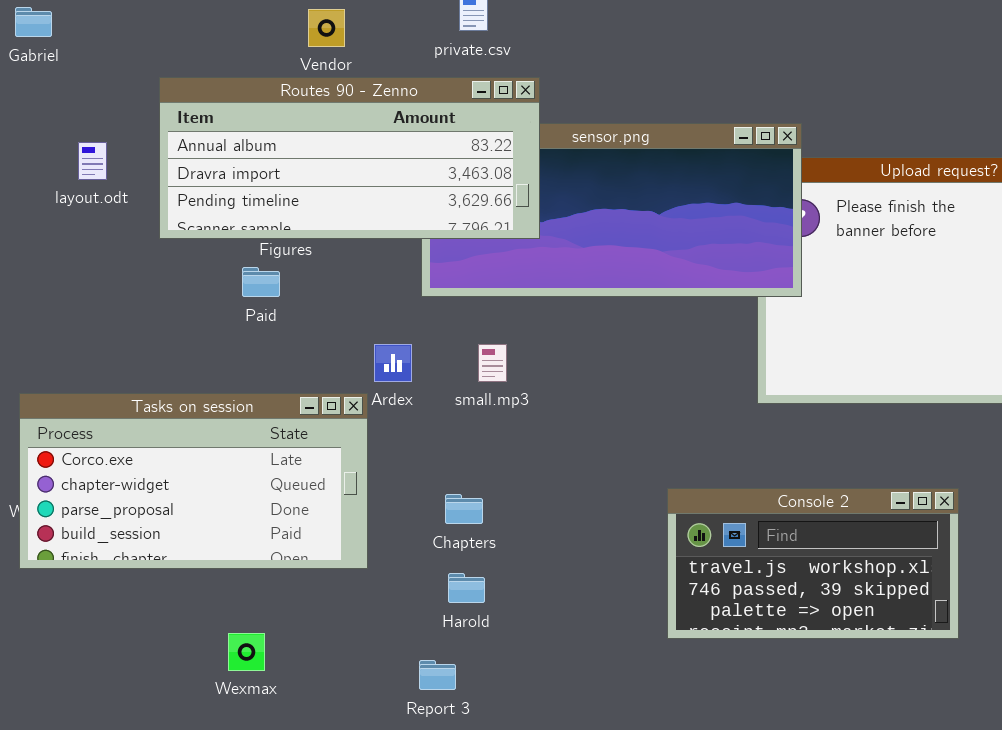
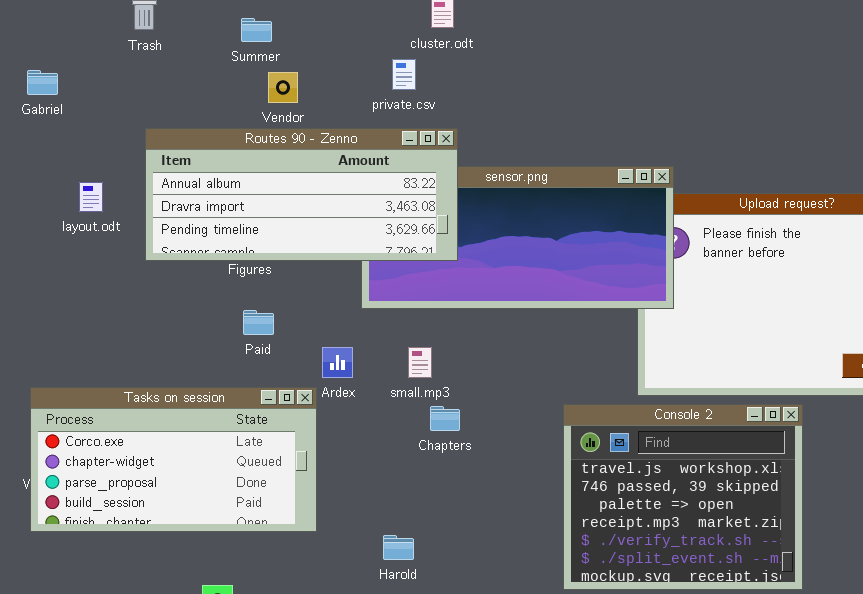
Paid: [242,267,280,297] -> [243,310,274,335], moved
Console 2: [667,488,959,639] -> [563,404,803,590], resized
Chapters: [445,494,483,524] -> [430,406,460,431], moved

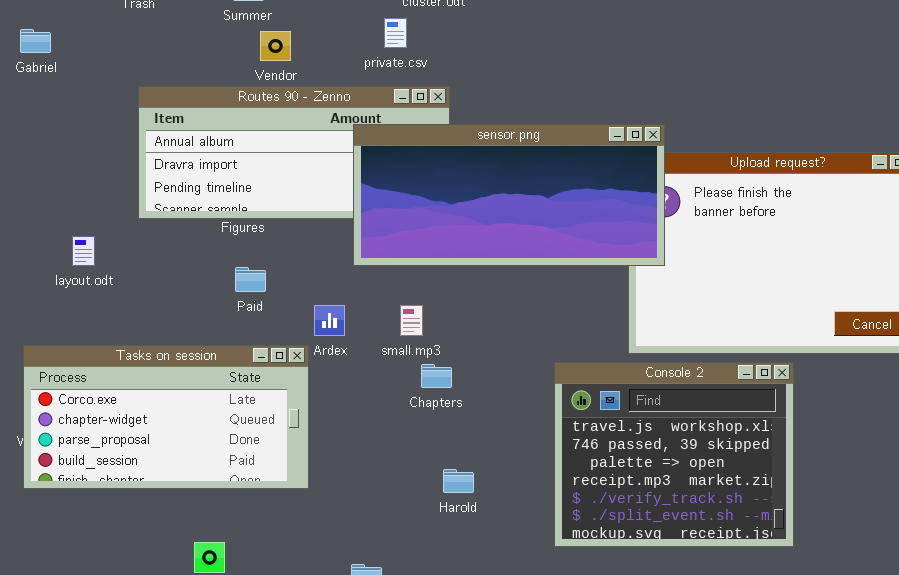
sensor.png: [361,166,674,309] -> [353,124,665,266], raised
layout.odt: [79,182,103,212] -> [72,236,95,266], moved
Harold: [383,535,414,560] -> [443,469,474,493], moved

